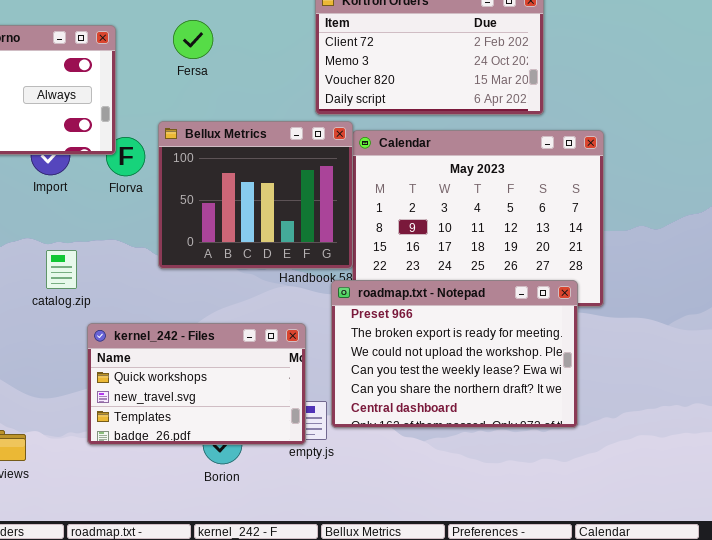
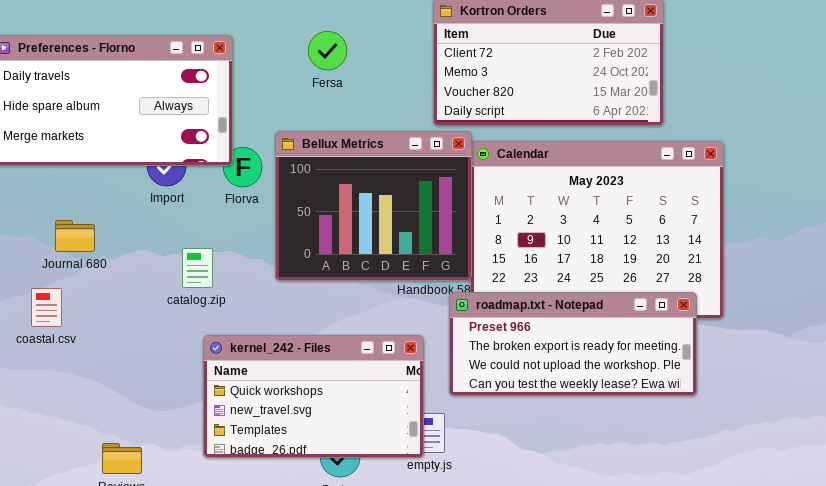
Fersa: [173,20,213,59] -> [308,31,347,70], moved
catalog.zip: [46,250,77,289] -> [182,248,213,288], moved
roadmap.txt - Notepad: [331,280,578,428] -> [449,292,697,396], resized

